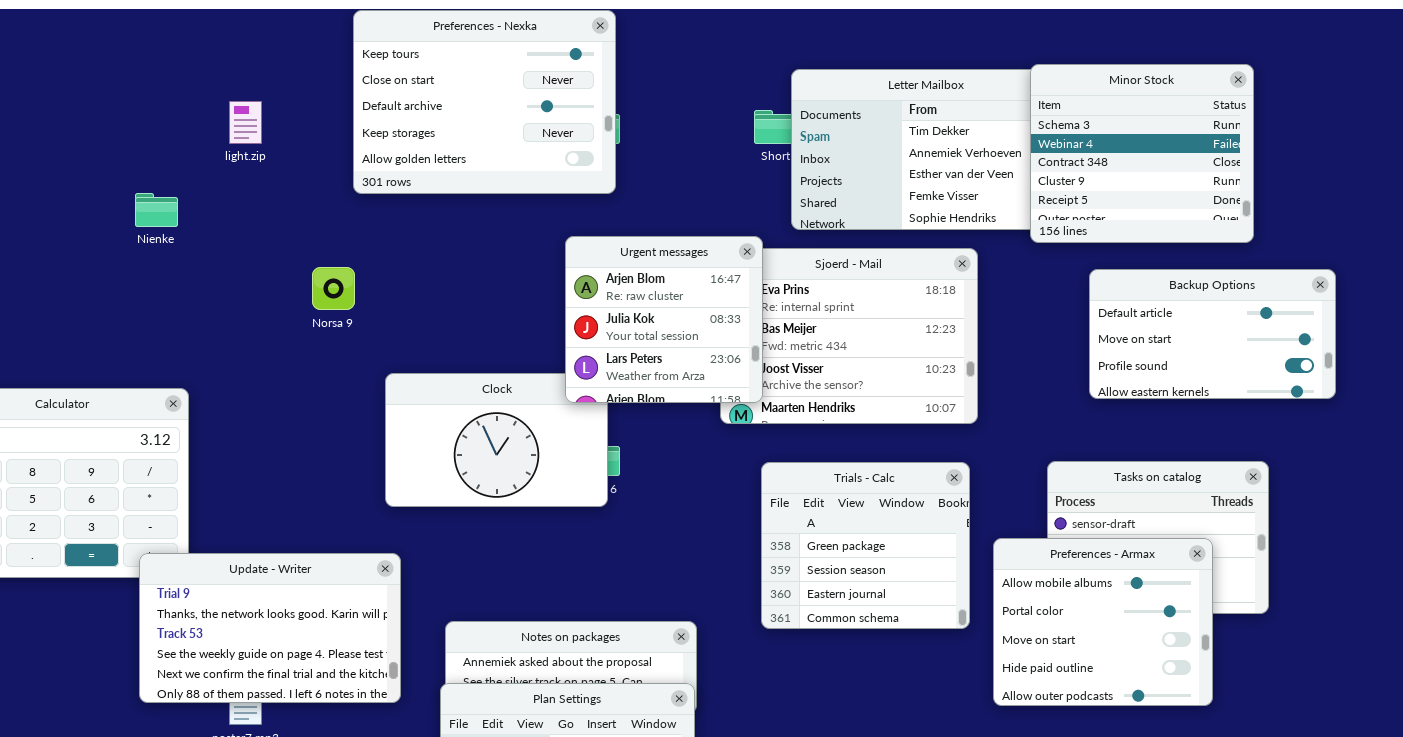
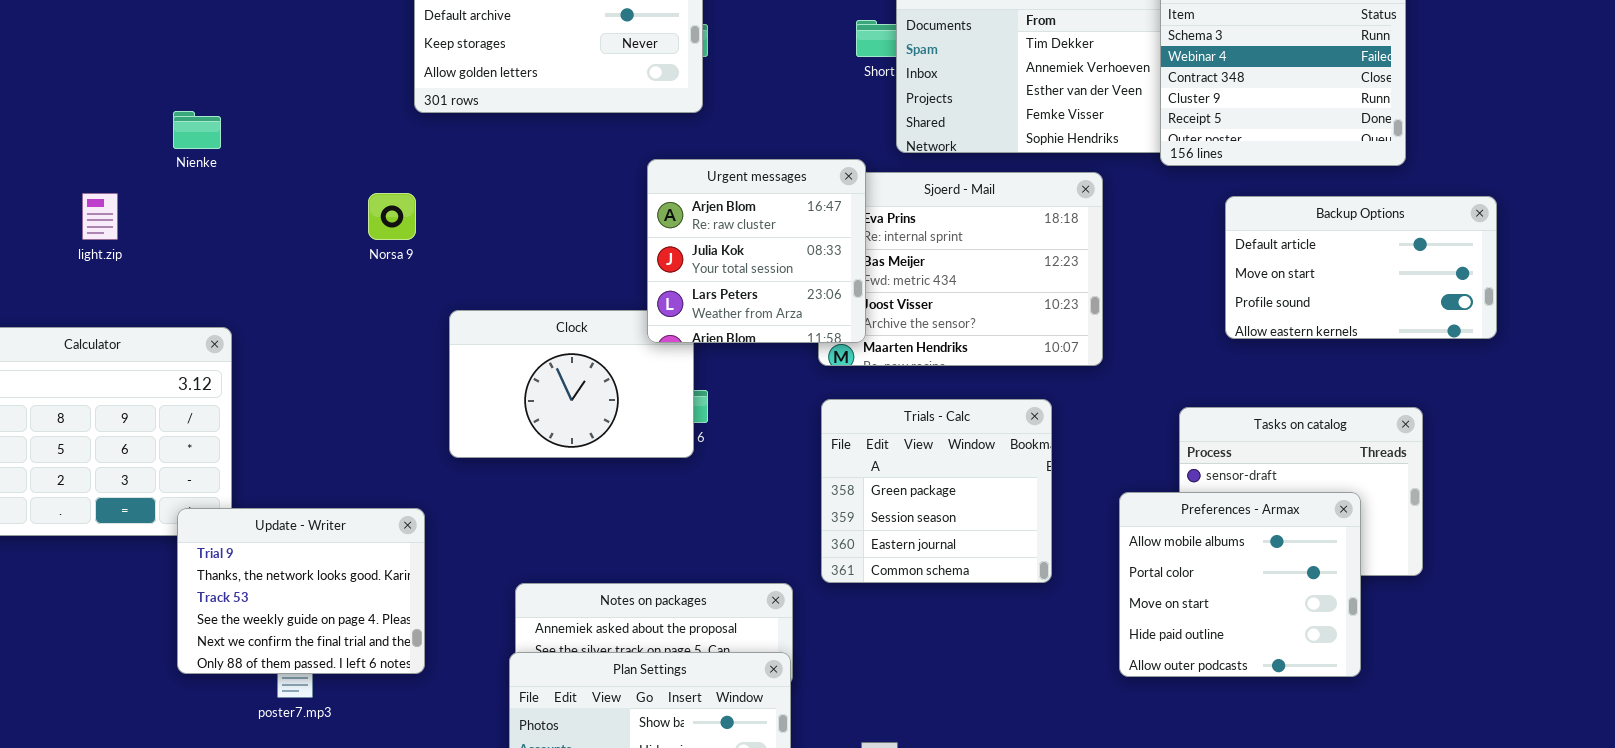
light.zip: [229,101,262,144] -> [82,193,118,240], moved
Trials - Calc: [761,462,970,629] -> [821,399,1052,583], moved
Update - Writer: [139,553,401,703] -> [177,508,425,674], resized

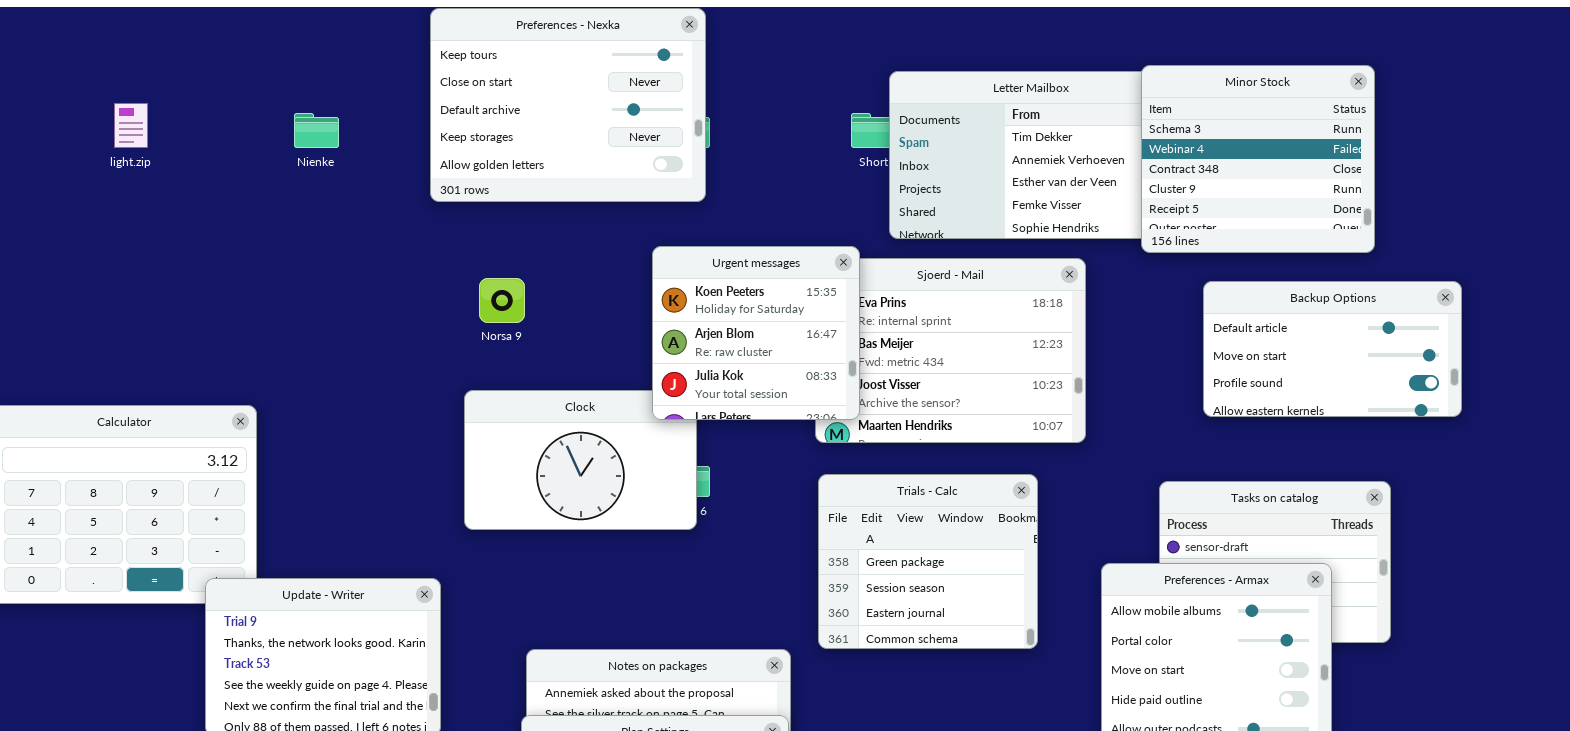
Nienke: [173,111,221,149] -> [294,113,339,148], moved
Urgent messages: [647,159,866,343] -> [652,246,860,420], scrolled up 1 row
light.zip: [82,193,118,240] -> [114,103,148,148], moved
Norsa 9: [368,193,416,240] -> [479,278,525,323], moved

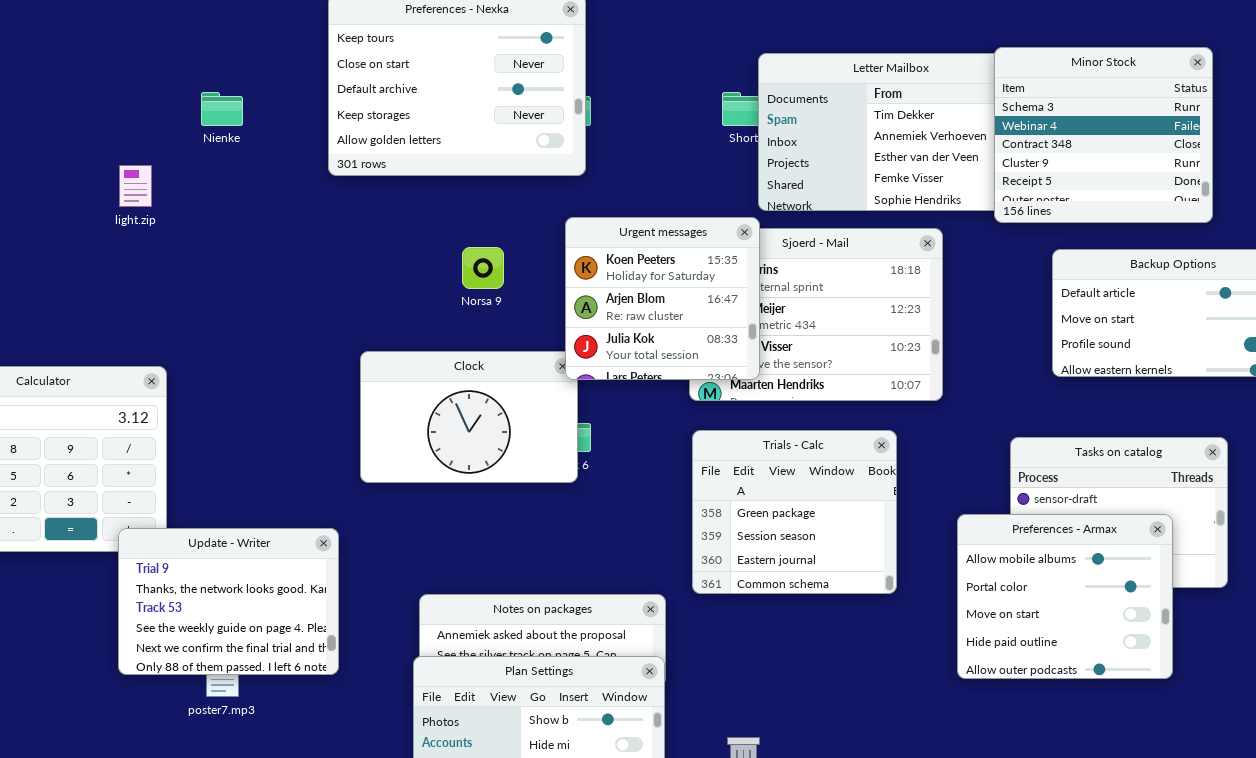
light.zip: [114,103,148,148] -> [119,165,152,207], moved
Urgent messages: [652,246,860,420] -> [565,217,760,380], moved
Norsa 9: [479,278,525,323] -> [462,247,504,289], moved

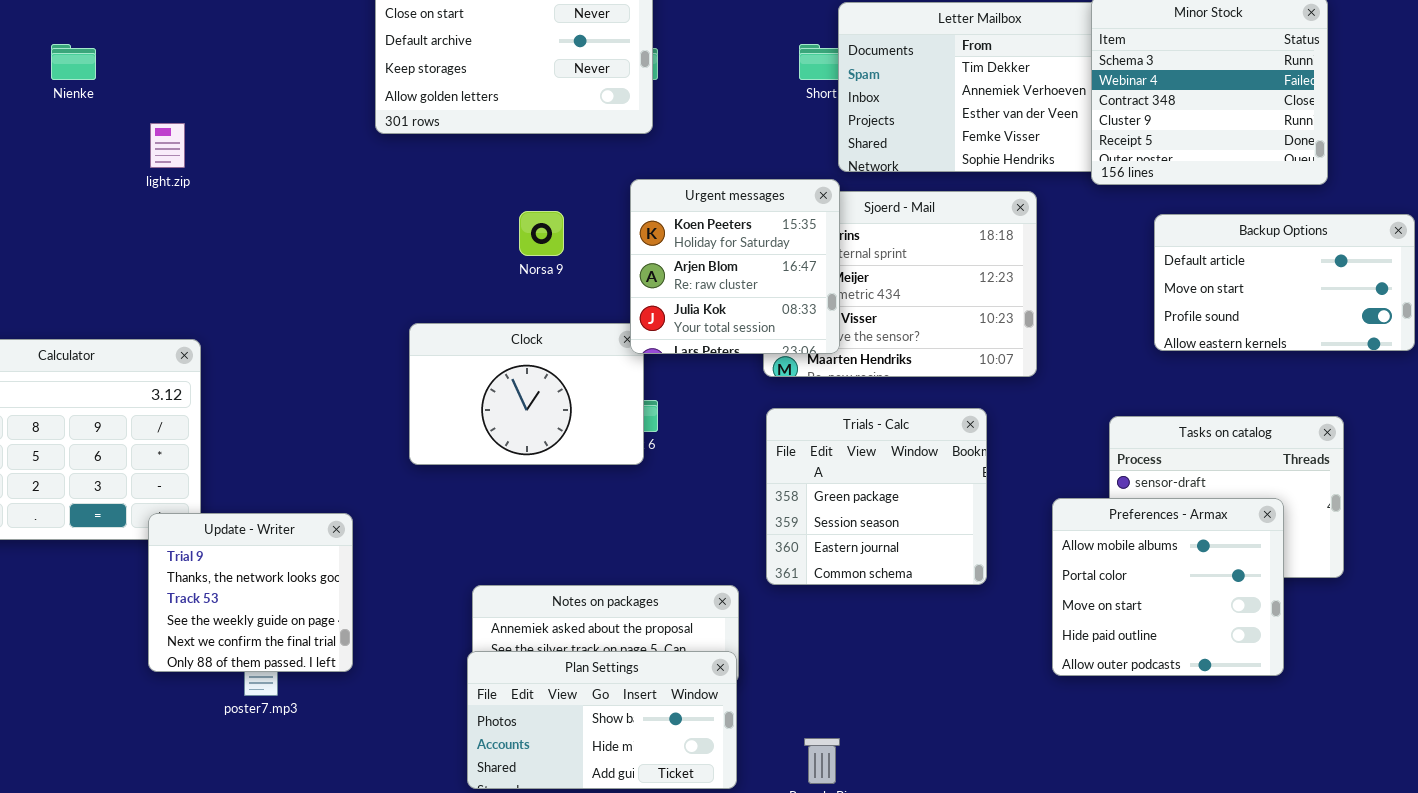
Nienke: [201,92,243,126] -> [51,44,96,80], moved
Update - Writer: [118,528,339,675] -> [148,513,353,672], resized

